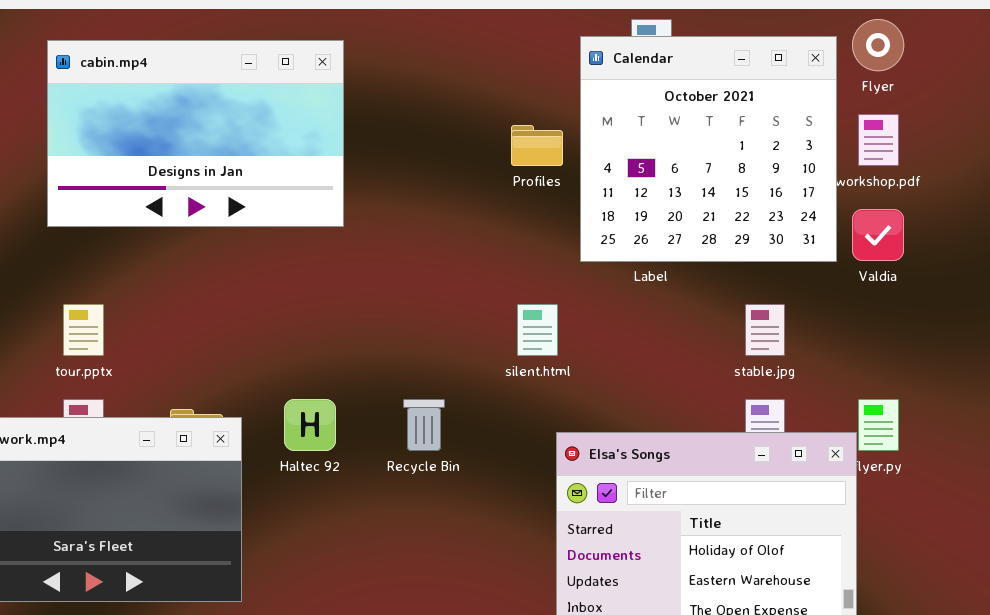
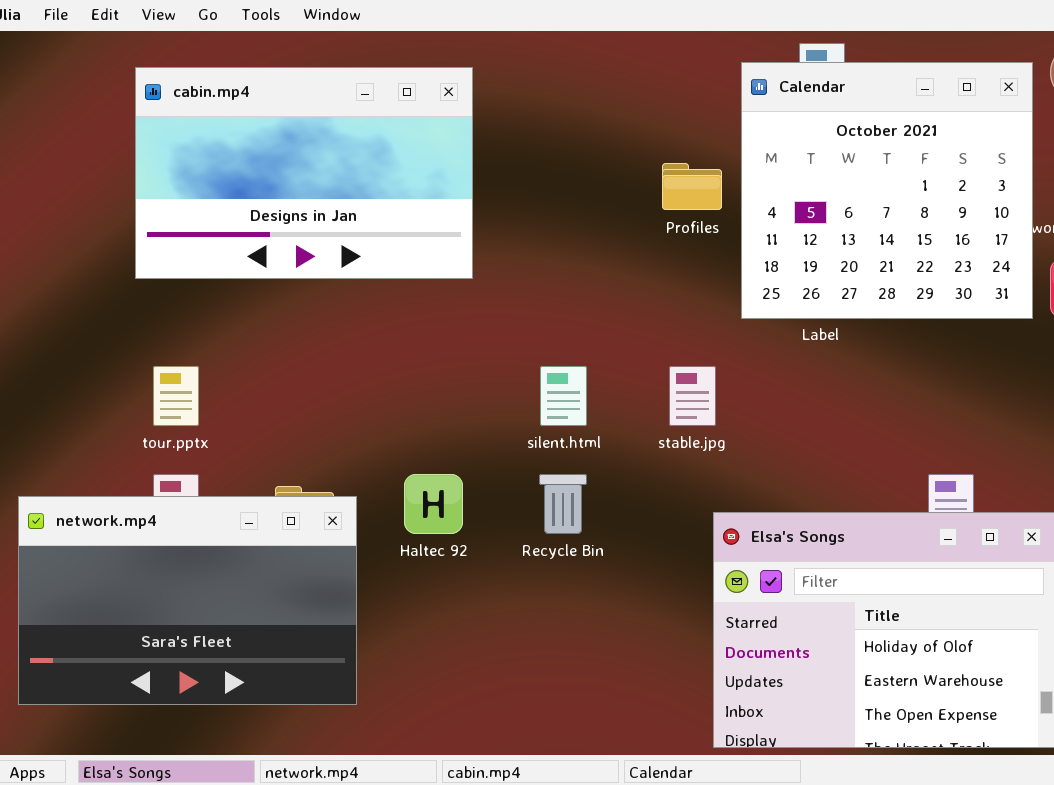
silent.html: [517,304,558,356] -> [540,366,587,426], moved
stable.jpg: [745,304,785,356] -> [669,366,716,426], moved

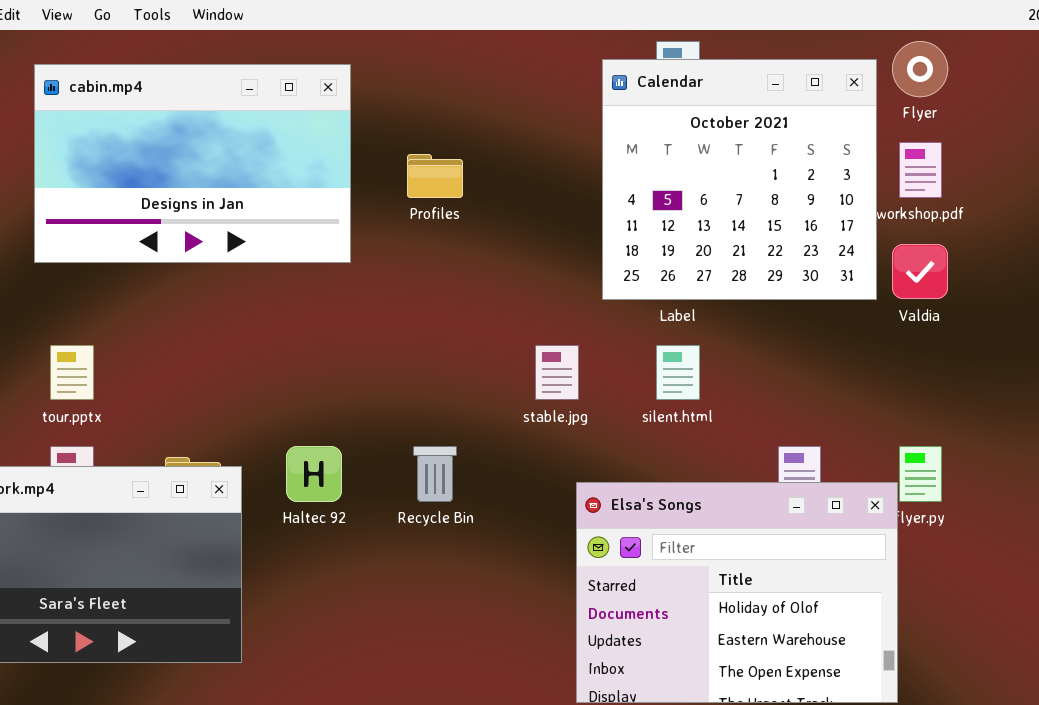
Profiles: [662,163,722,210] -> [407,154,463,198], moved
silent.html: [540,366,587,426] -> [656,345,700,400], moved

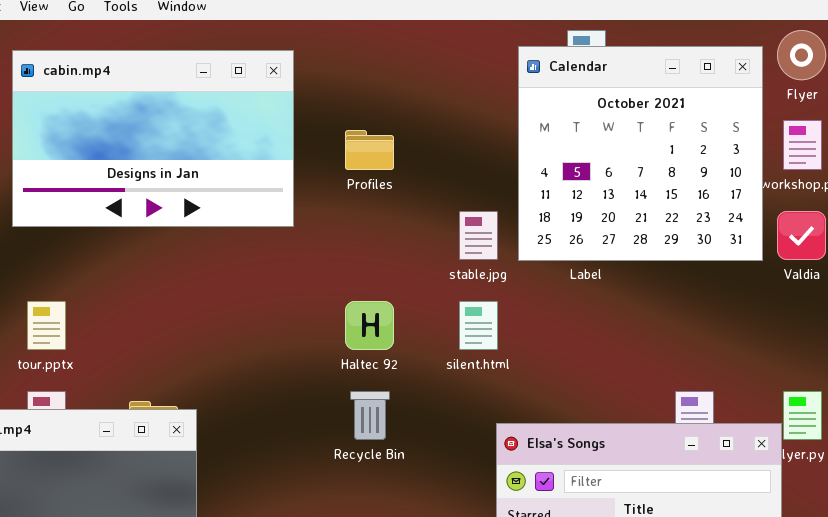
stable.jpg: [535,345,579,400] -> [459,211,498,260], moved
silent.html: [656,345,700,400] -> [459,301,498,350], moved
Haltec 92: [286,446,342,502] -> [345,301,394,350], moved

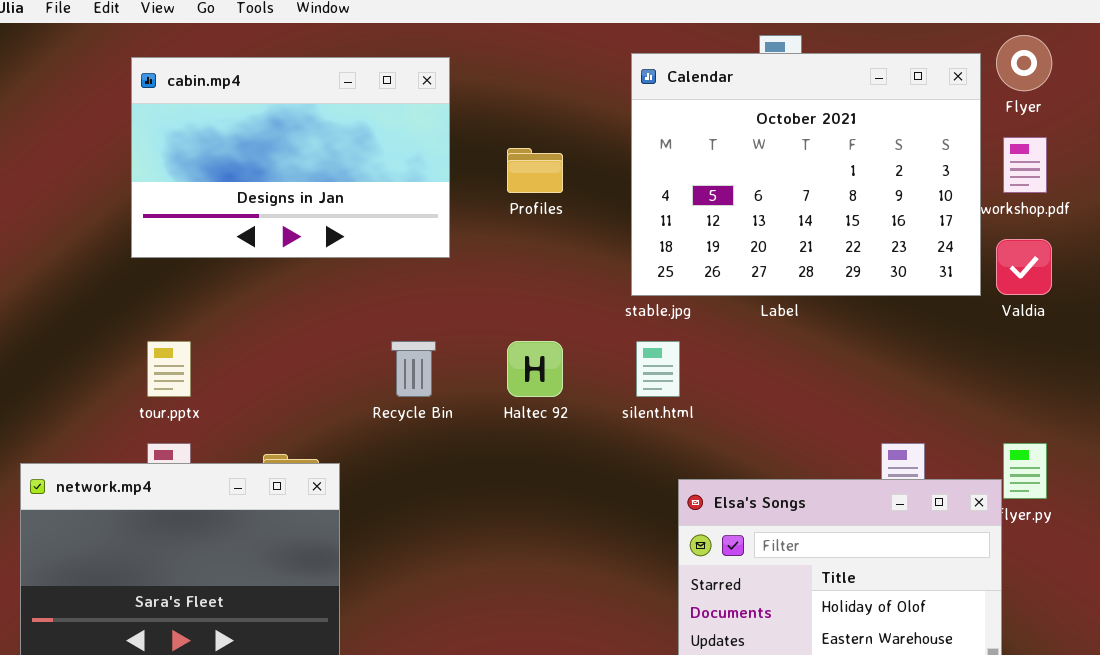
Calendar: [518,46,763,261] -> [631,53,981,296], resized
Recycle Bin: [350,391,390,440] -> [391,341,436,397], moved

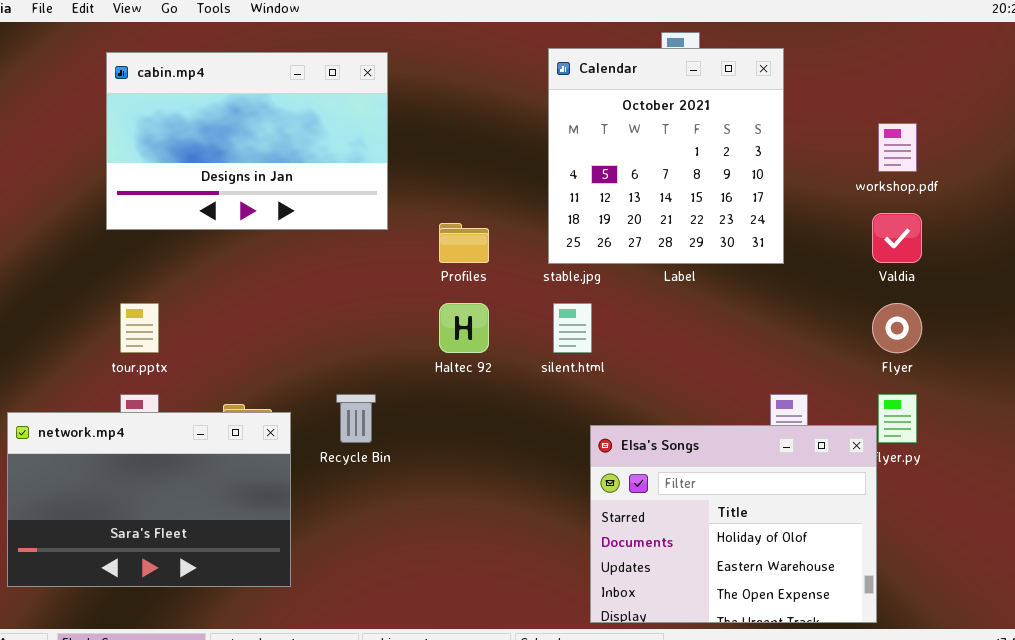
Flyer: [996,35,1052,91] -> [872,303,922,353], moved
Calendar: [631,53,981,296] -> [548,48,784,264], resized
Profiles: [507,148,563,193] -> [439,223,489,263], moved
Recycle Bin: [391,341,436,397] -> [336,394,376,443], moved

